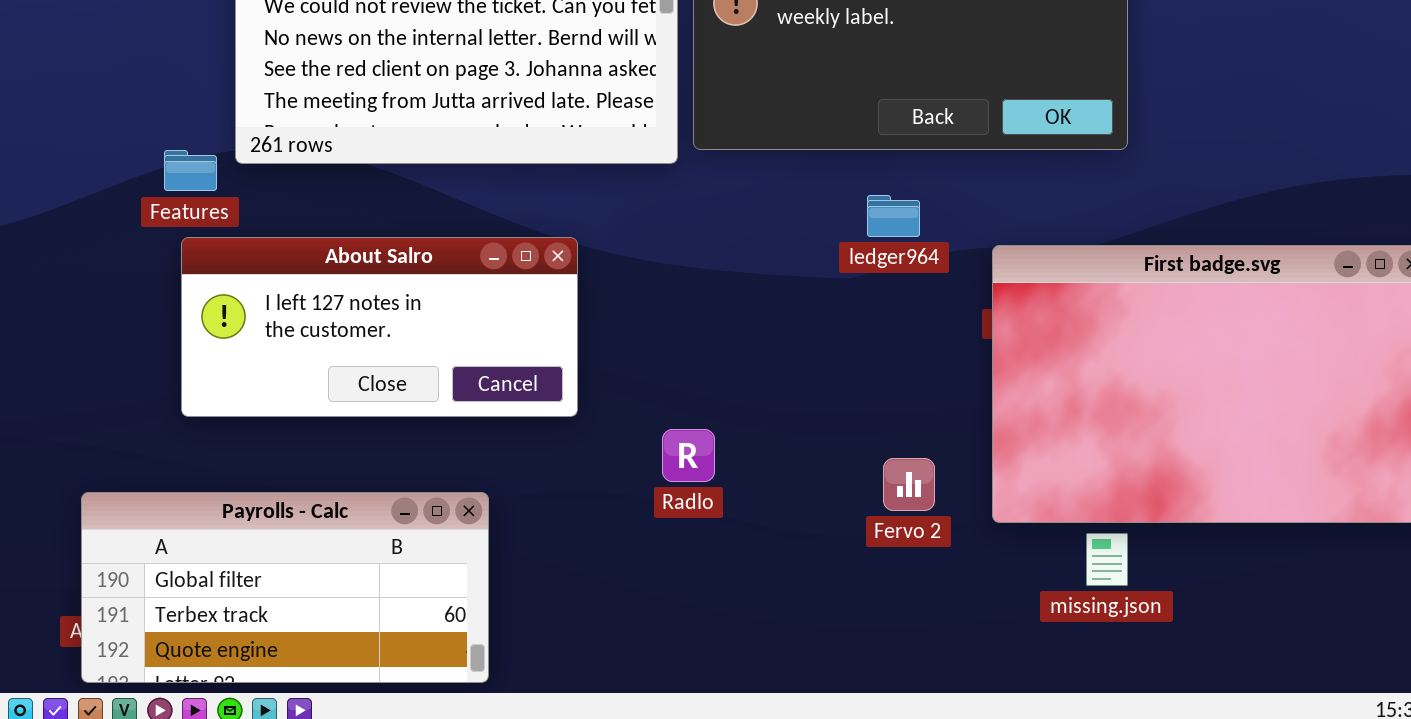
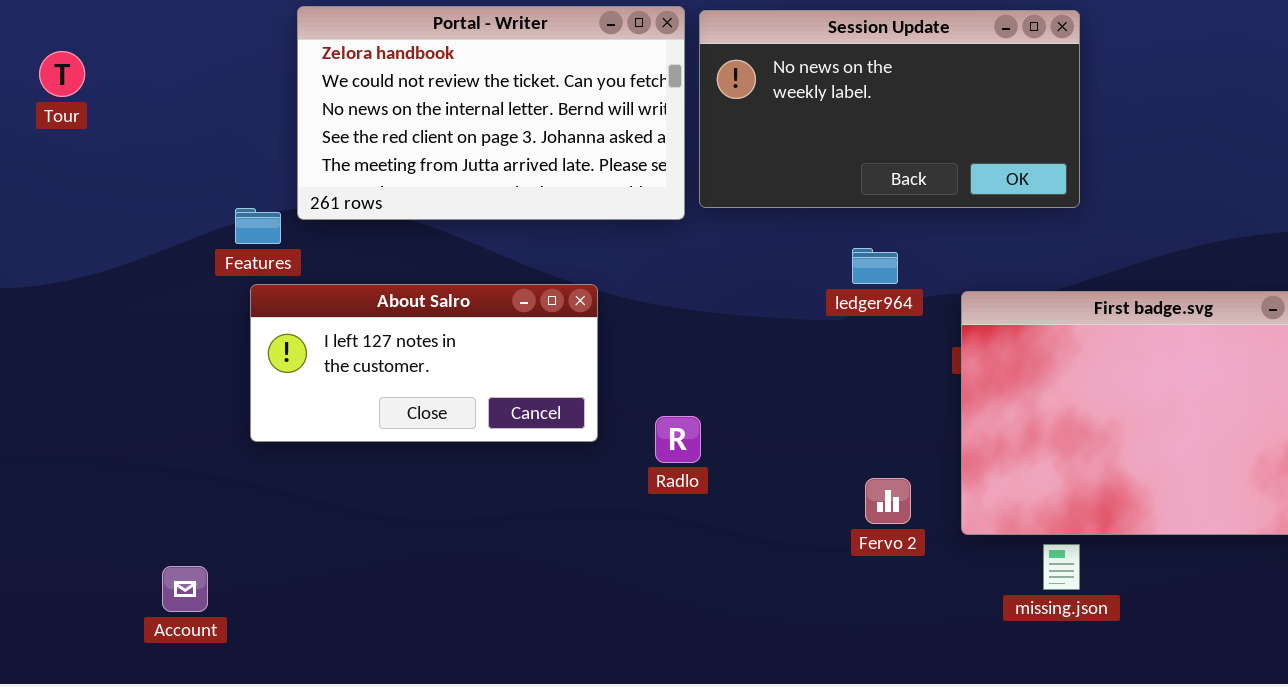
Radlo: [662,429,715,482] -> [655,416,701,463], moved
Payrolls - Calc: [81,492,489,683] -> none, closed

